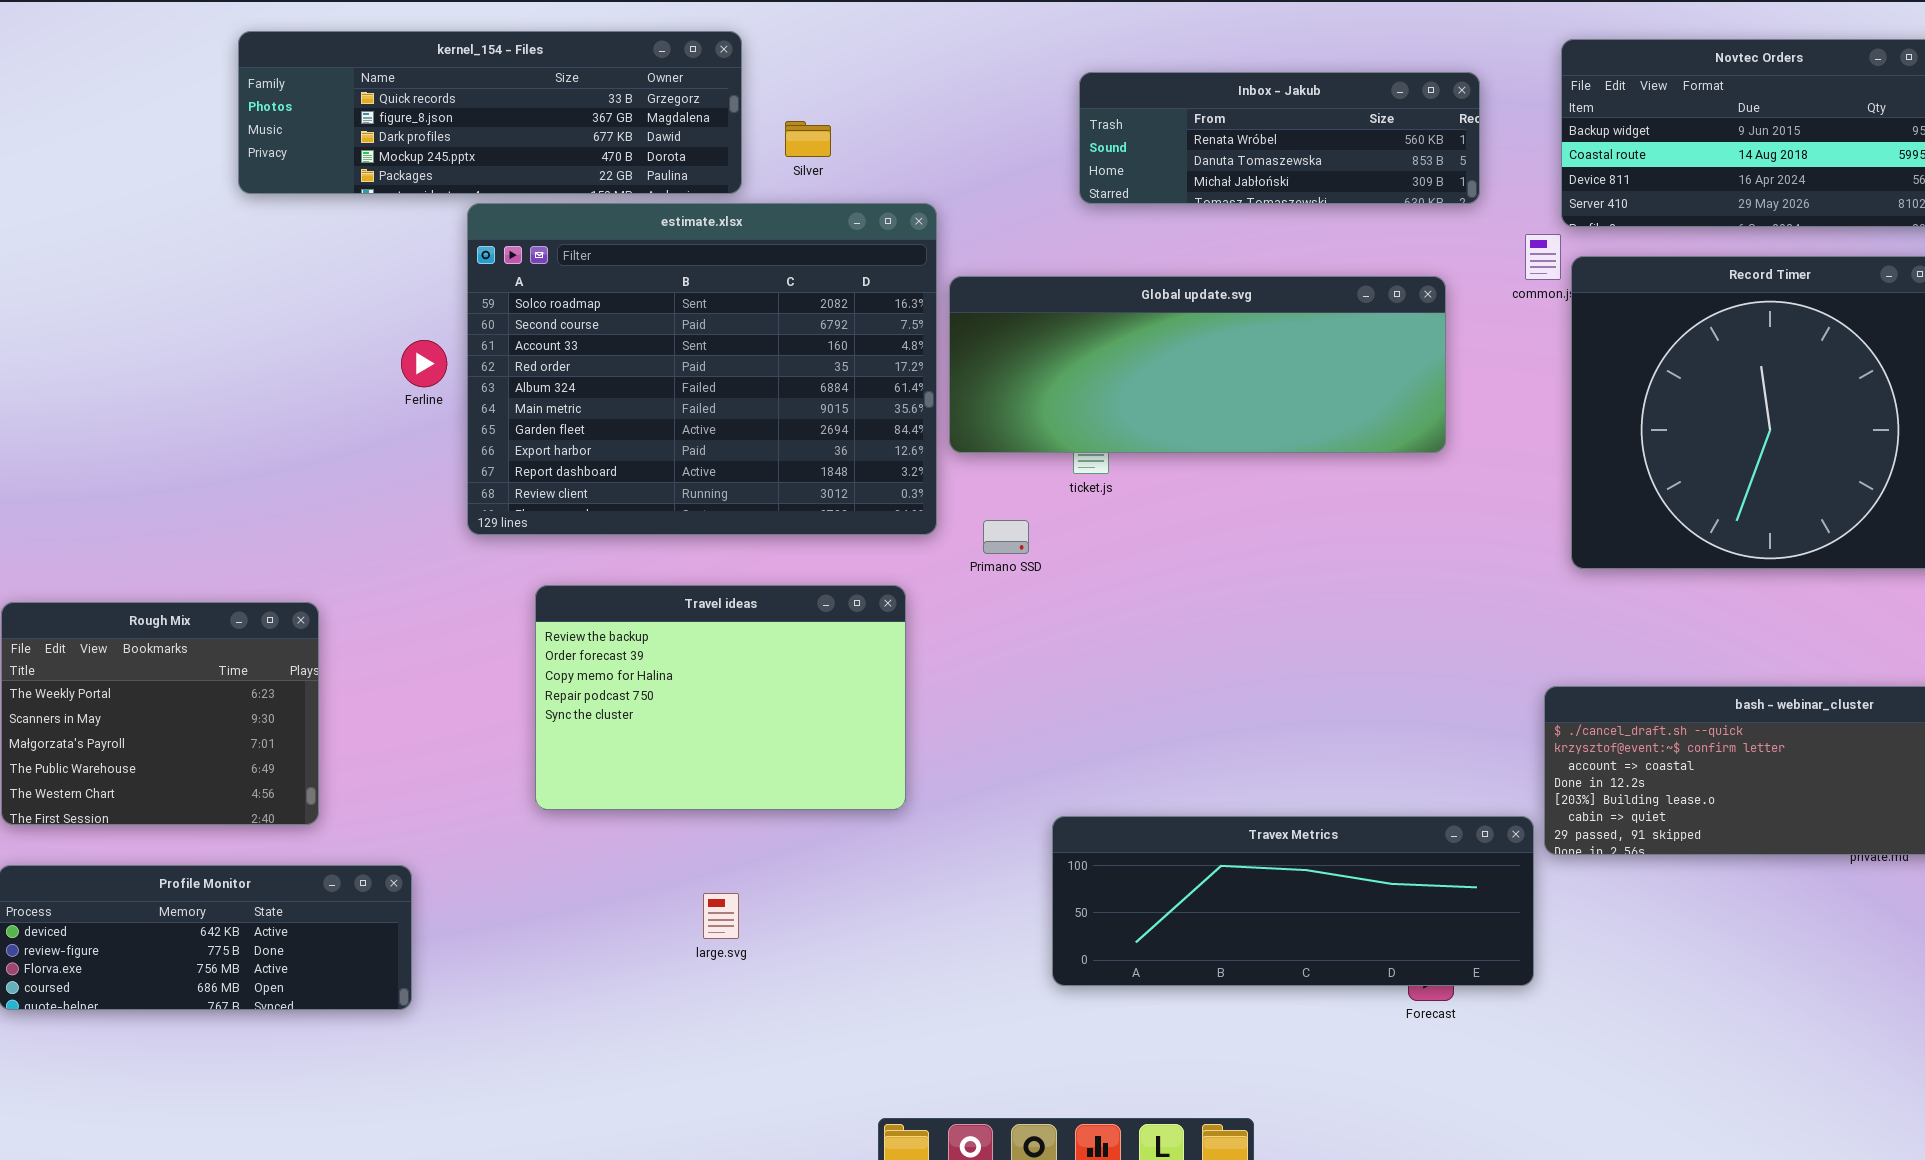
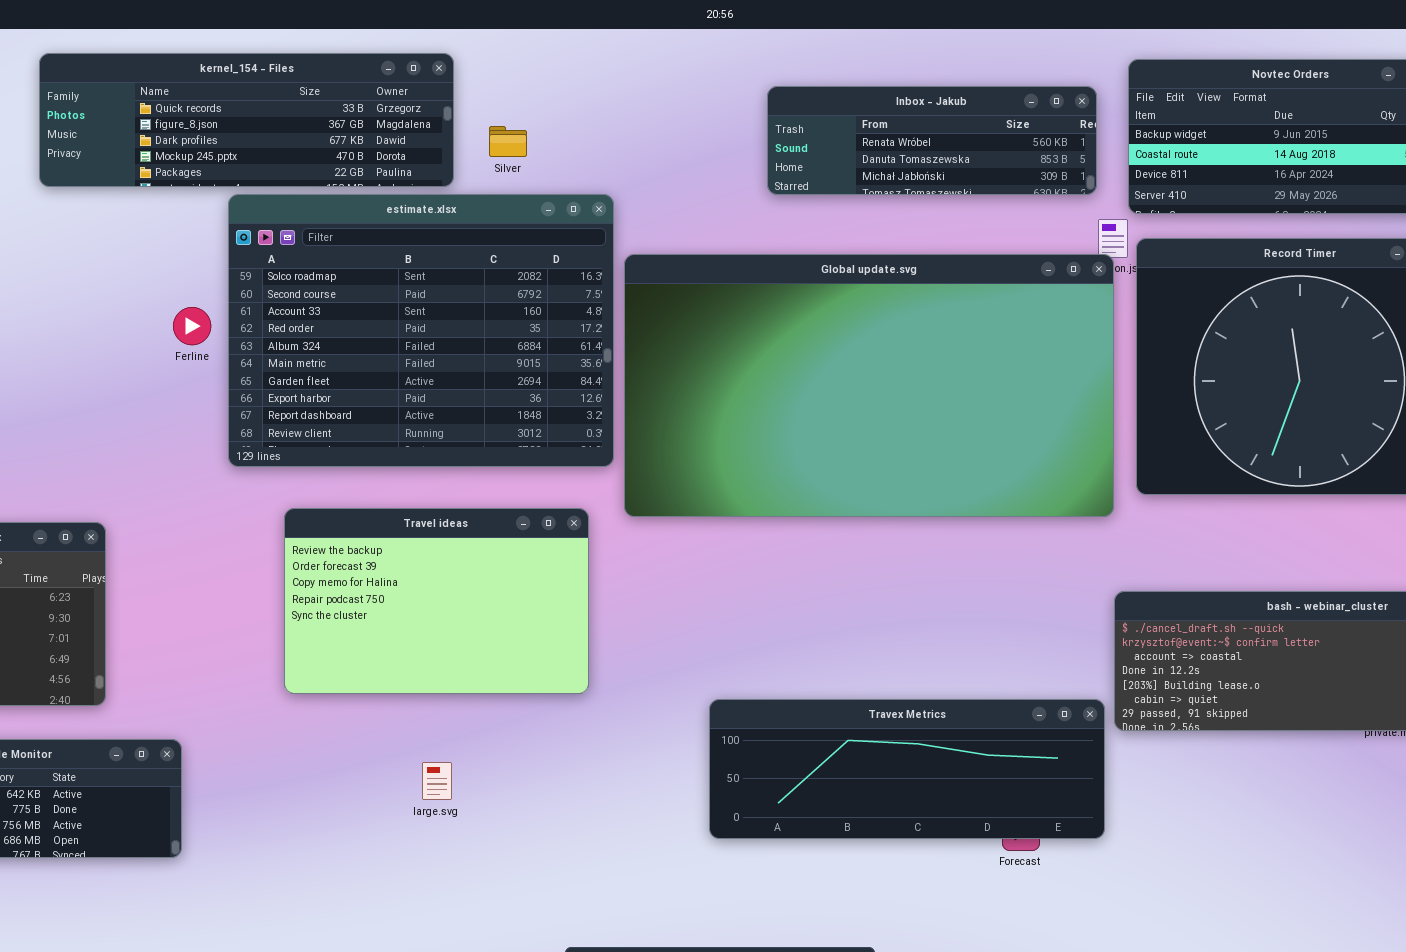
Inbox - Jakub: [1079,72,1480,204] -> [767,86,1097,195], moved
Global update.svg: [949,276,1446,453] -> [624,254,1114,517], resized

